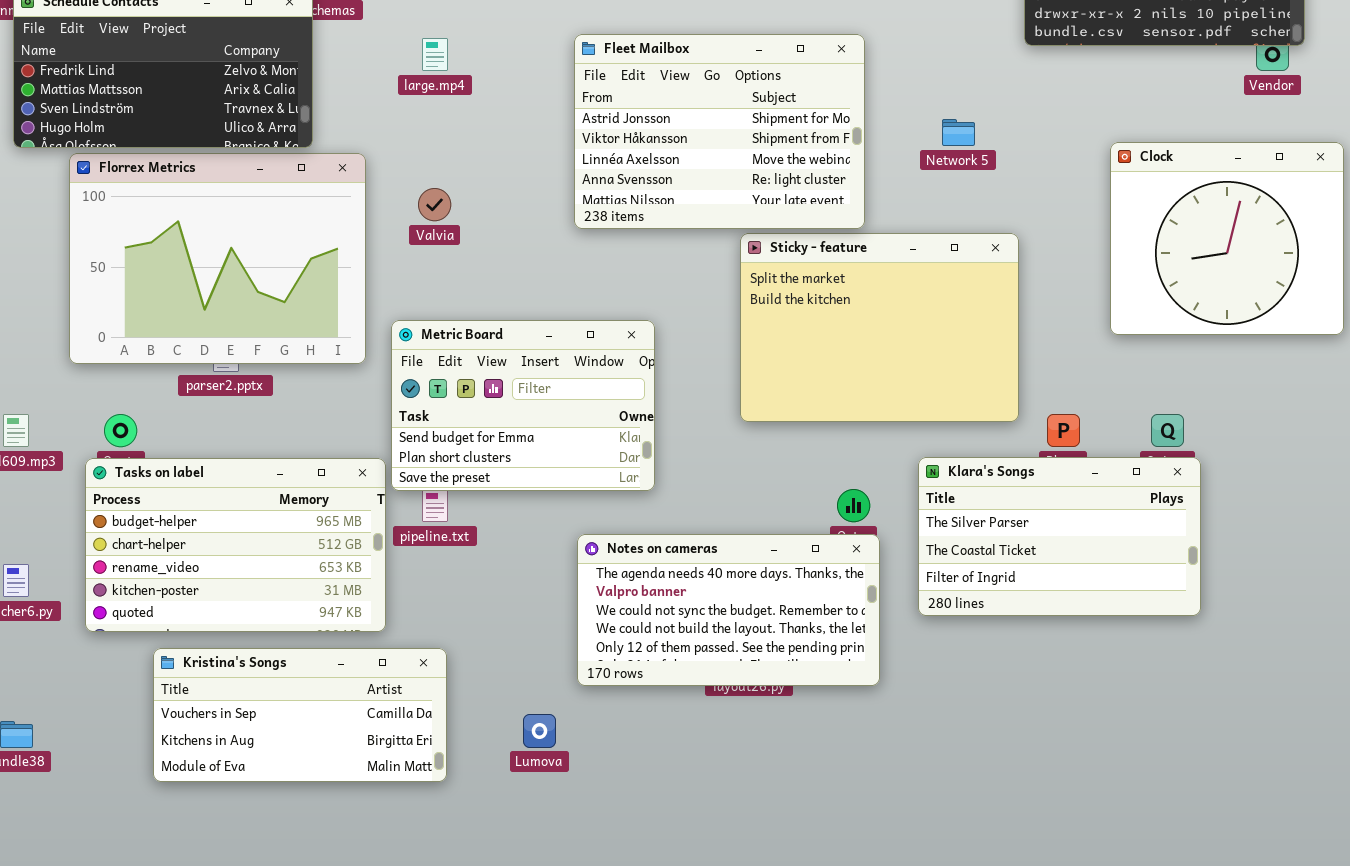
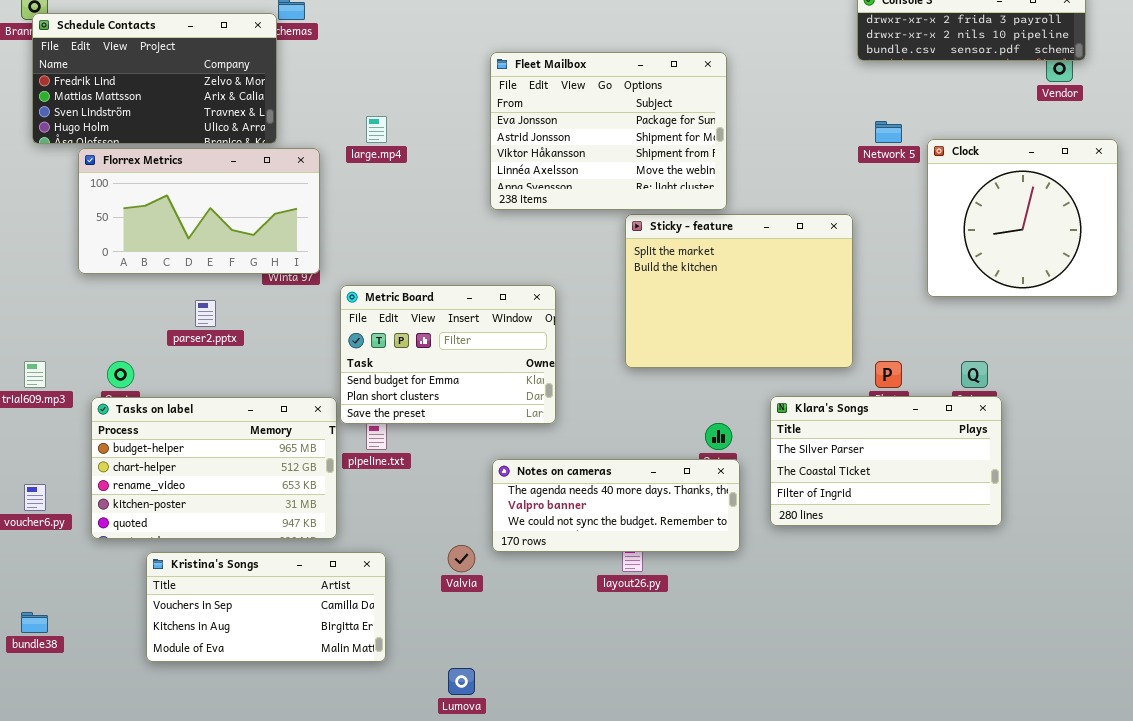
Fleet Mailbox: [574,34,865,229] -> [490,52,727,210], scrolled up 1 row
large.mp4: [422,38,448,71] -> [366,116,387,143], moved
Network 5: [942,119,975,146] -> [875,121,902,143], moved
Florrex Metrics: [69,153,366,364] -> [78,148,320,274], resized
Valvia: [418,188,451,221] -> [448,545,475,572], moved
Notes on cameras: [577,534,880,686] -> [492,459,740,552], resized
Lumova: [523,714,556,748] -> [448,668,475,695], moved

